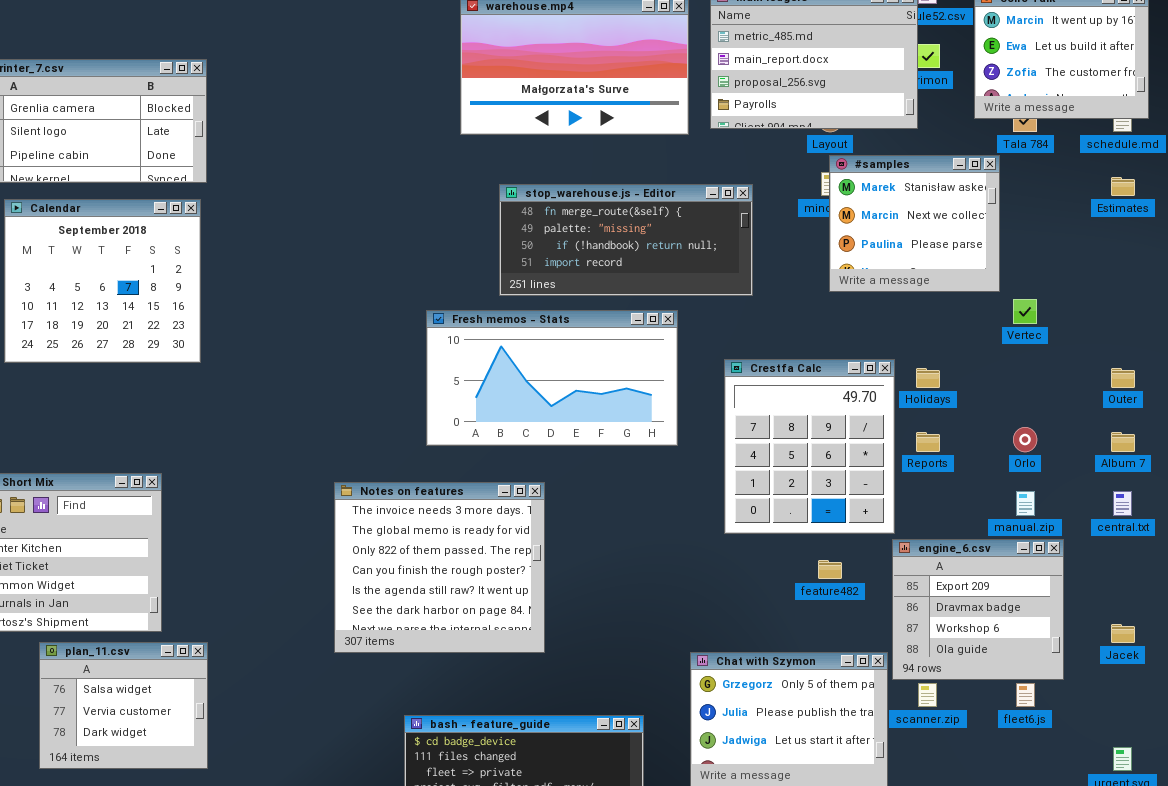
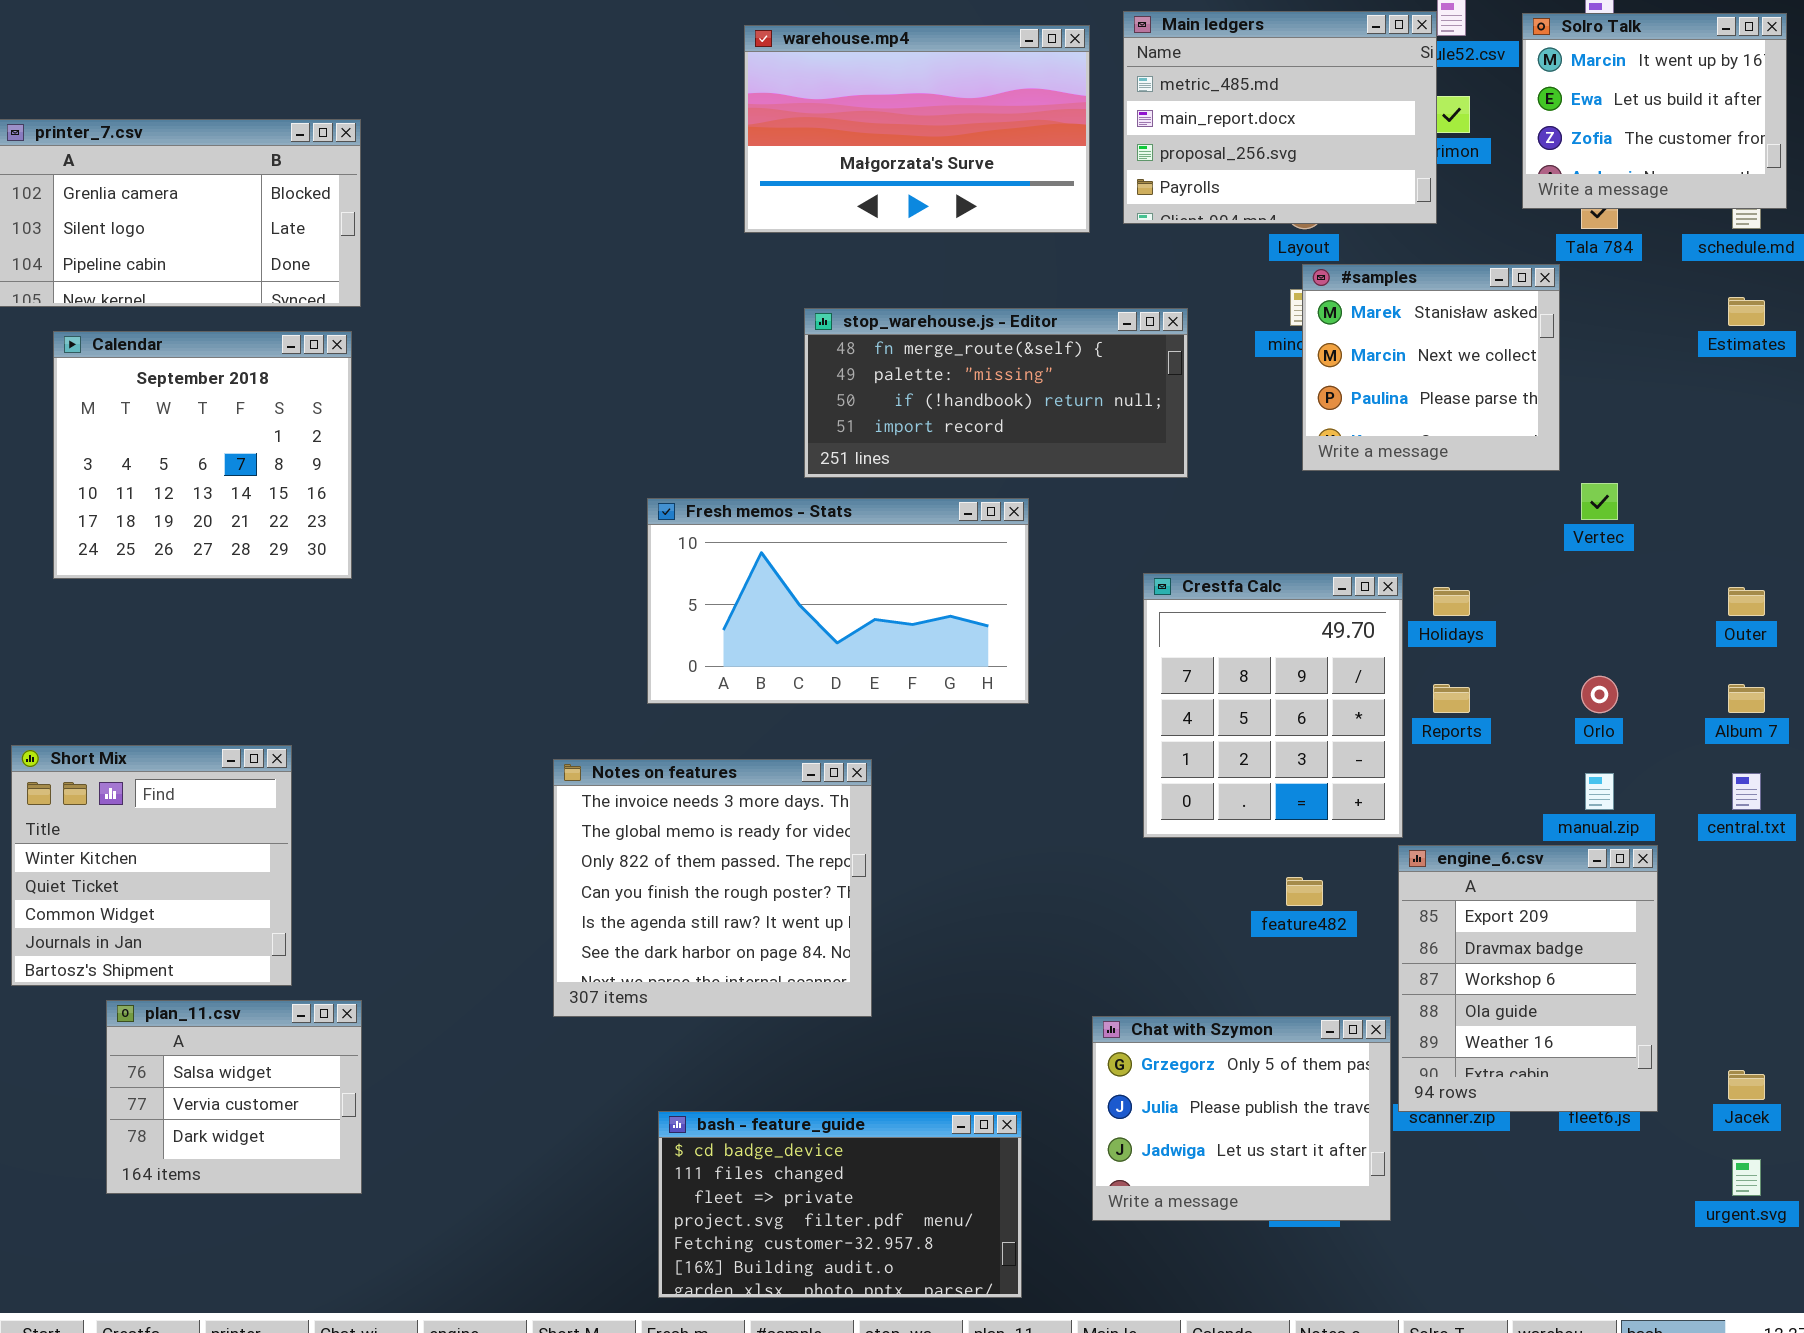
Fresh memos - Stats: [426,310,678,446] -> [647,498,1029,704], moved
engine_6.csv: [892,539,1064,680] -> [1398,845,1658,1112], resized
Jacek: [1111,624,1135,643] -> [1728,1070,1765,1100], moved

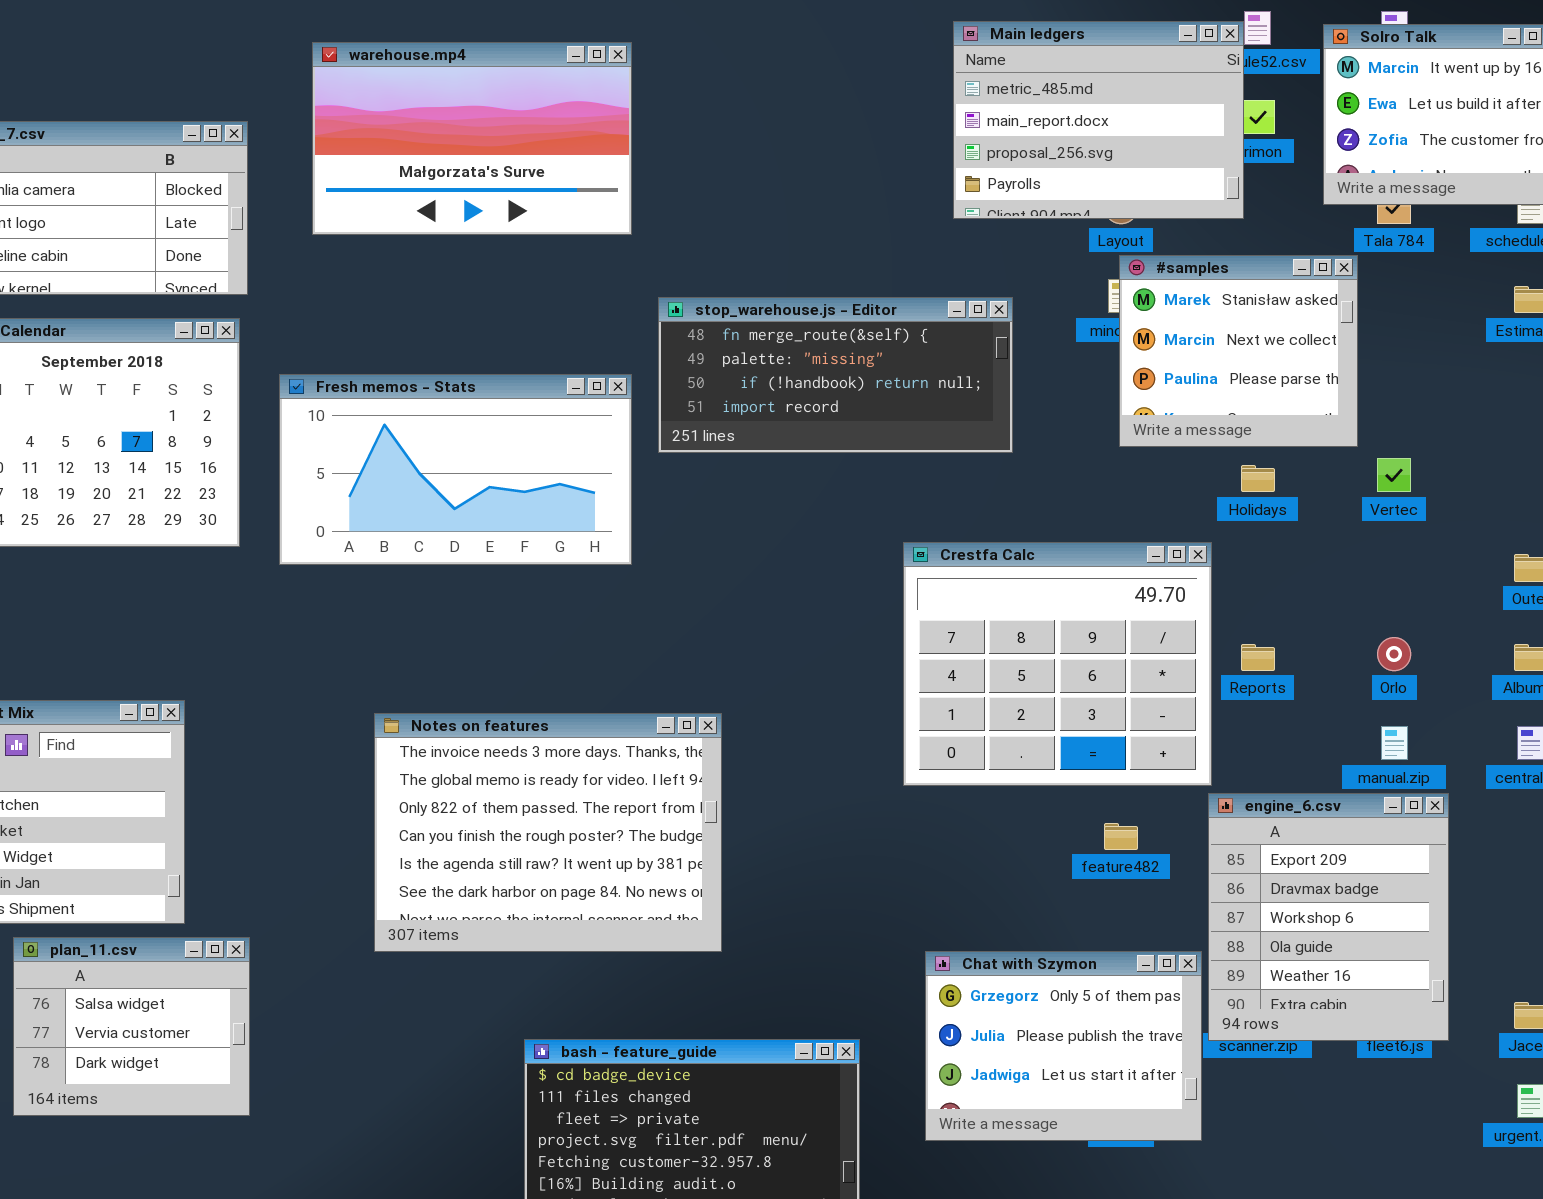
warehouse.mp4: [744,25,1090,233] -> [312,42,632,235], moved
Fresh memos - Stats: [647,498,1029,704] -> [279,374,632,565], moved
Crestfa Calc: [1143,573,1403,838] -> [903,542,1212,786], resized
Holidays: [1433,587,1470,616] -> [1241,465,1275,492], moved
Notes on features: [553,759,872,1017] -> [374,713,722,952], resized

